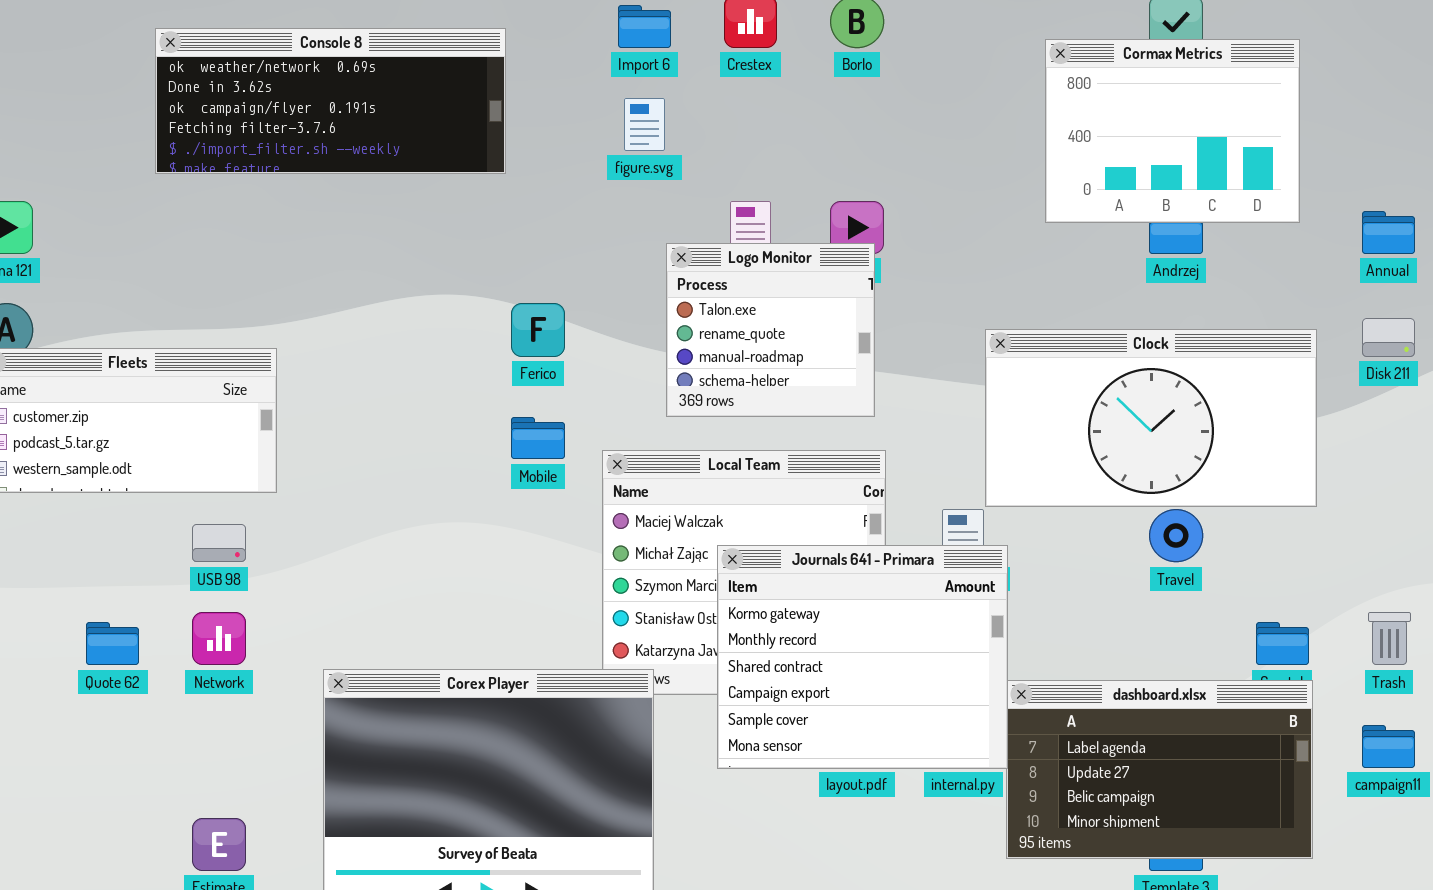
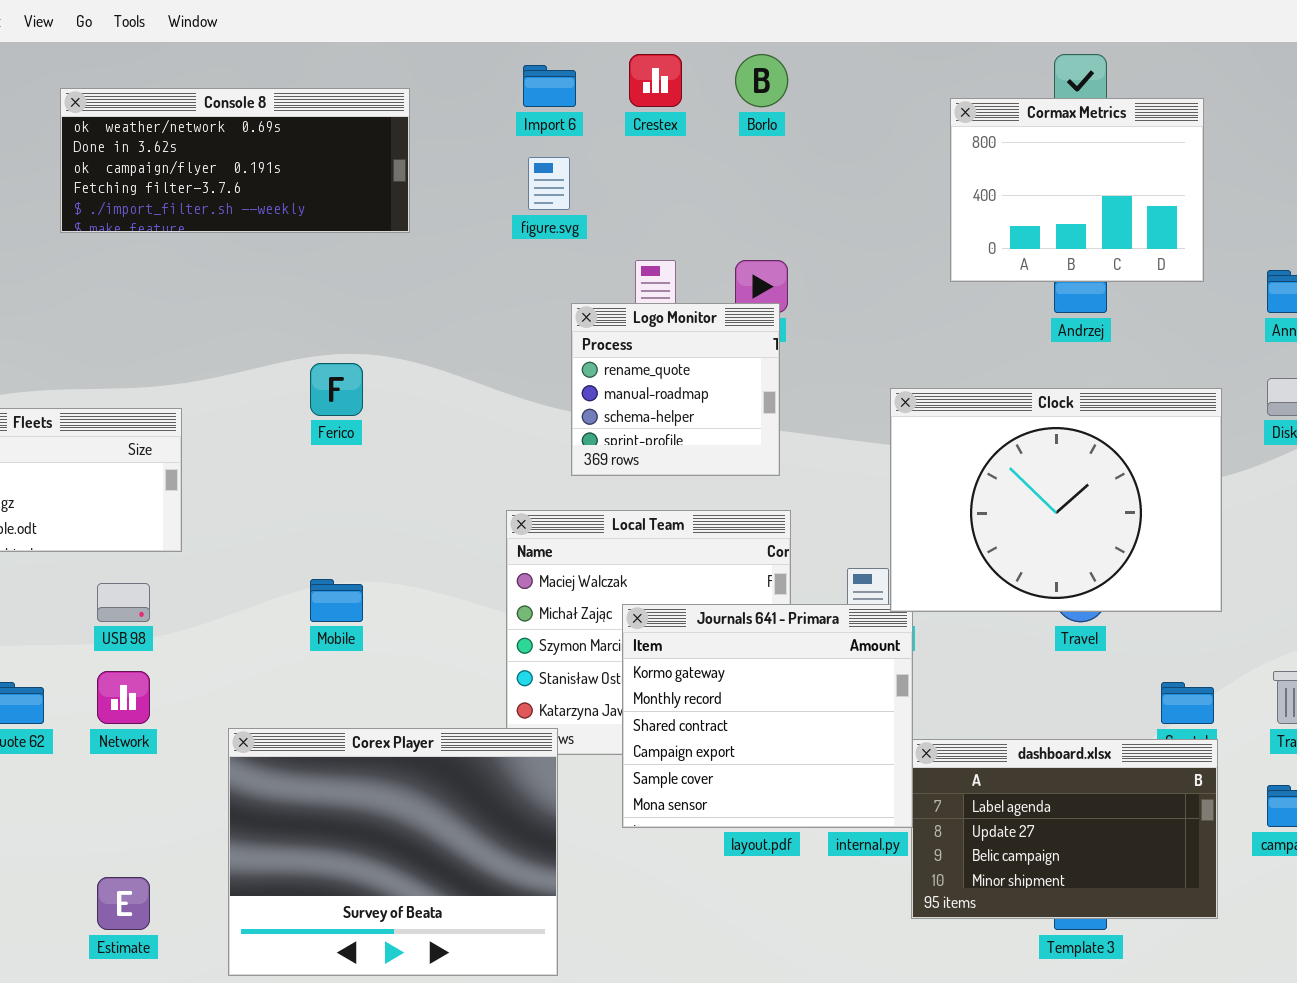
Logo Monitor: [666,243,875,417] -> [571,303,780,476], scrolled down 1 row
Ferico: [511,303,565,357] -> [310,363,363,416], moved
Clock: [985,329,1317,507] -> [890,388,1222,612], resized
Mobile: [511,417,565,459] -> [310,579,363,622], moved

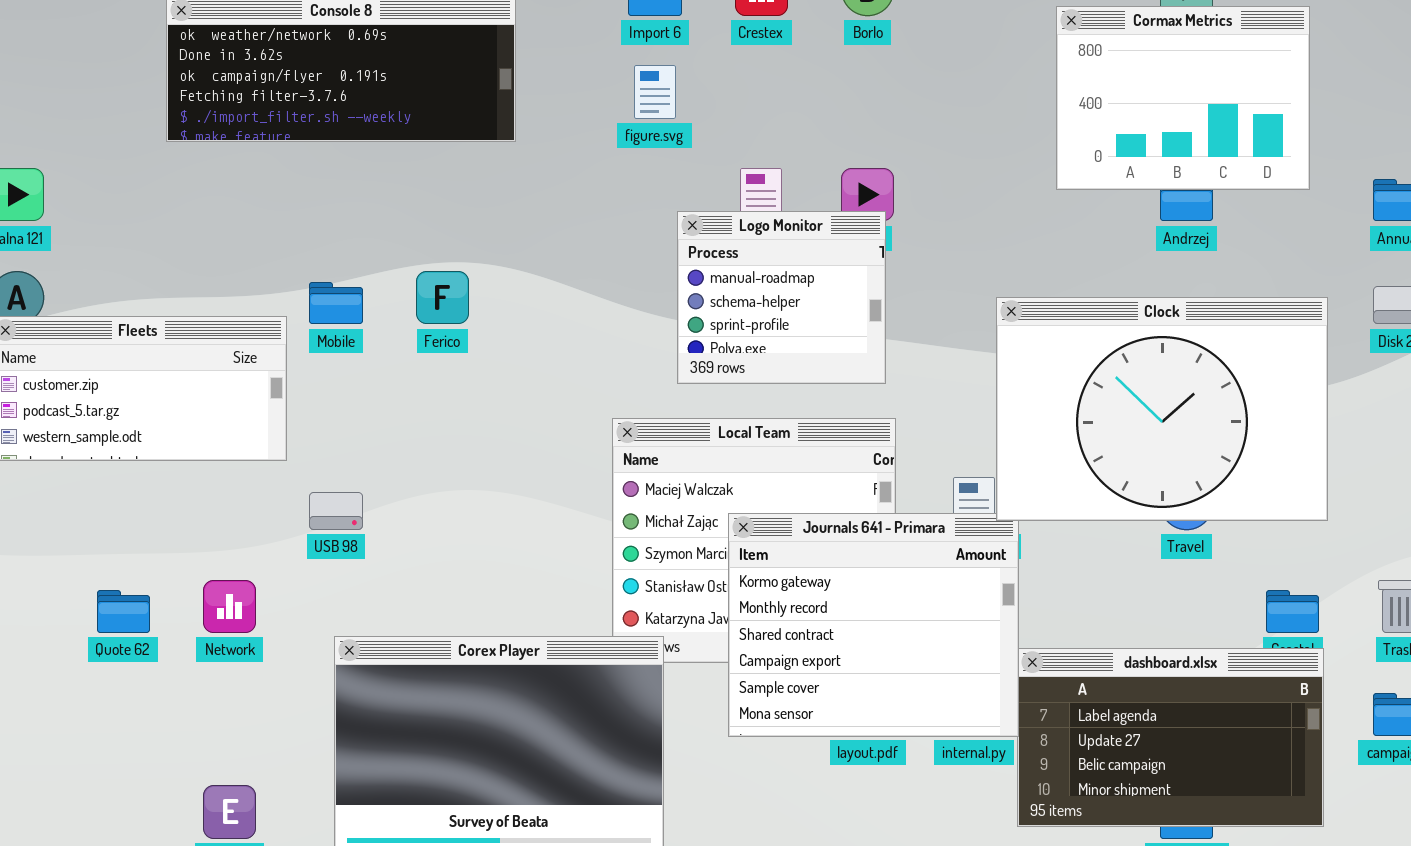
Logo Monitor: [571,303,780,476] -> [677,211,886,384], scrolled down 1 row
Mobile: [310,579,363,622] -> [309,282,363,324], moved
USB 98: [97,583,150,622] -> [309,492,363,530], moved

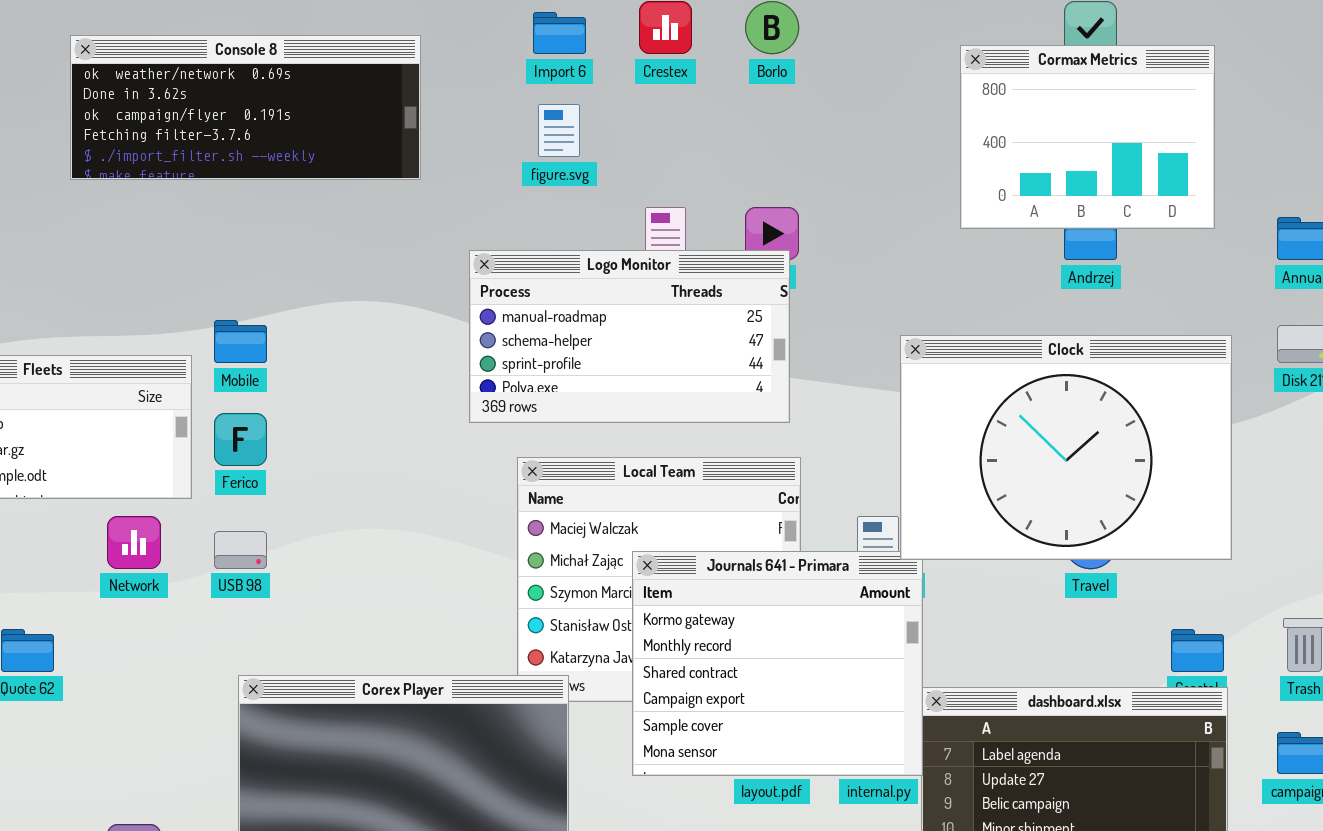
Logo Monitor: [677,211,886,384] -> [469,250,790,423], resized
Ferico: [416,271,469,324] -> [214,413,267,466], moved
Network: [203,580,256,633] -> [107,516,161,569], moved

